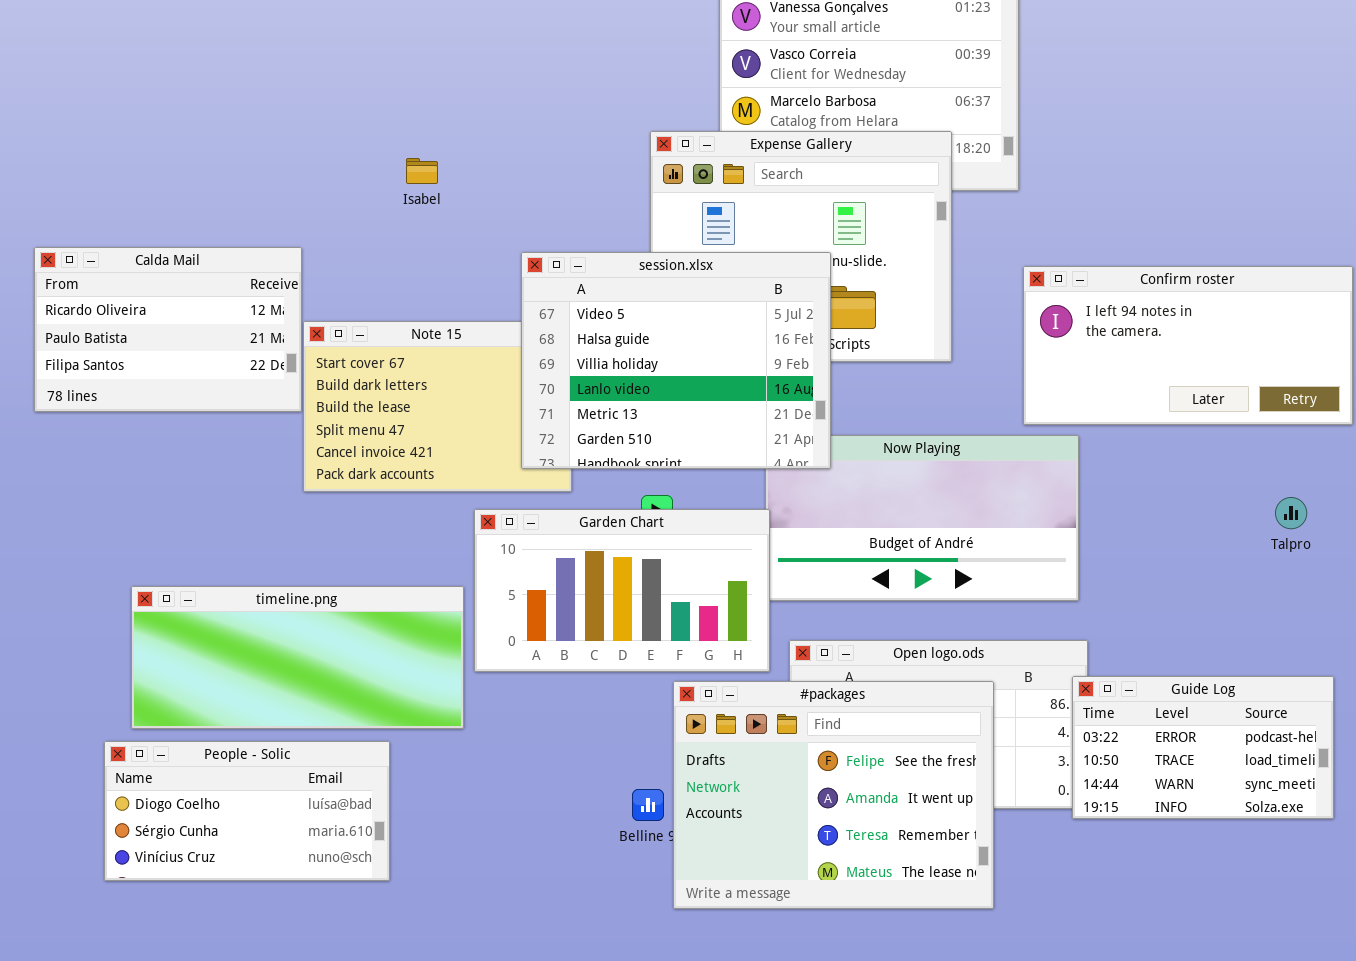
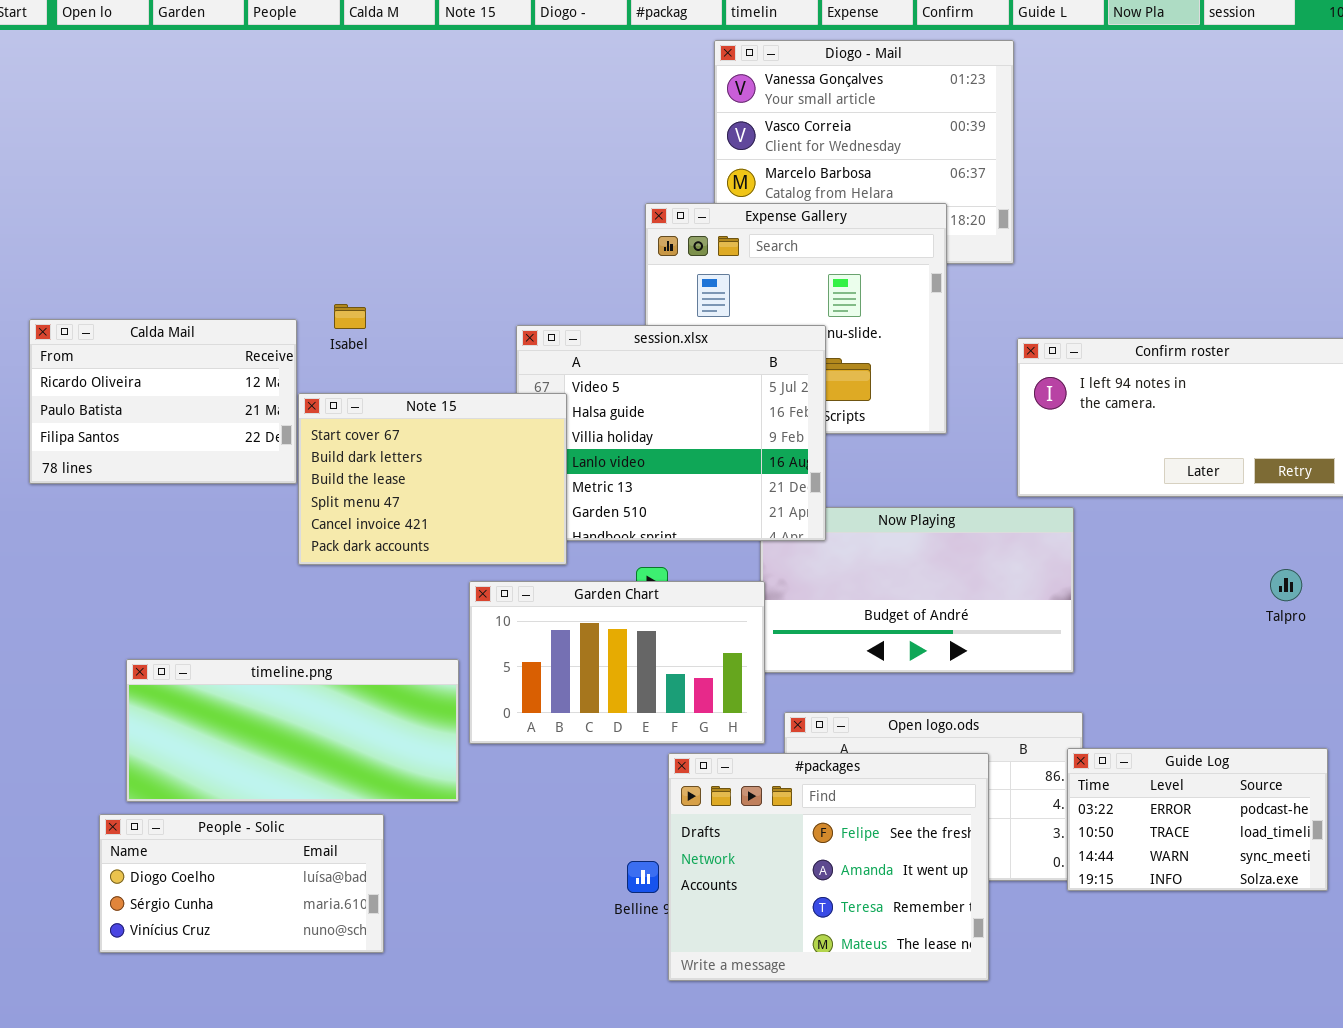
Isabel: [406,158,438,184] -> [334,304,366,329], moved
Note 15: [303,321,572,492] -> [298,393,567,565], raised

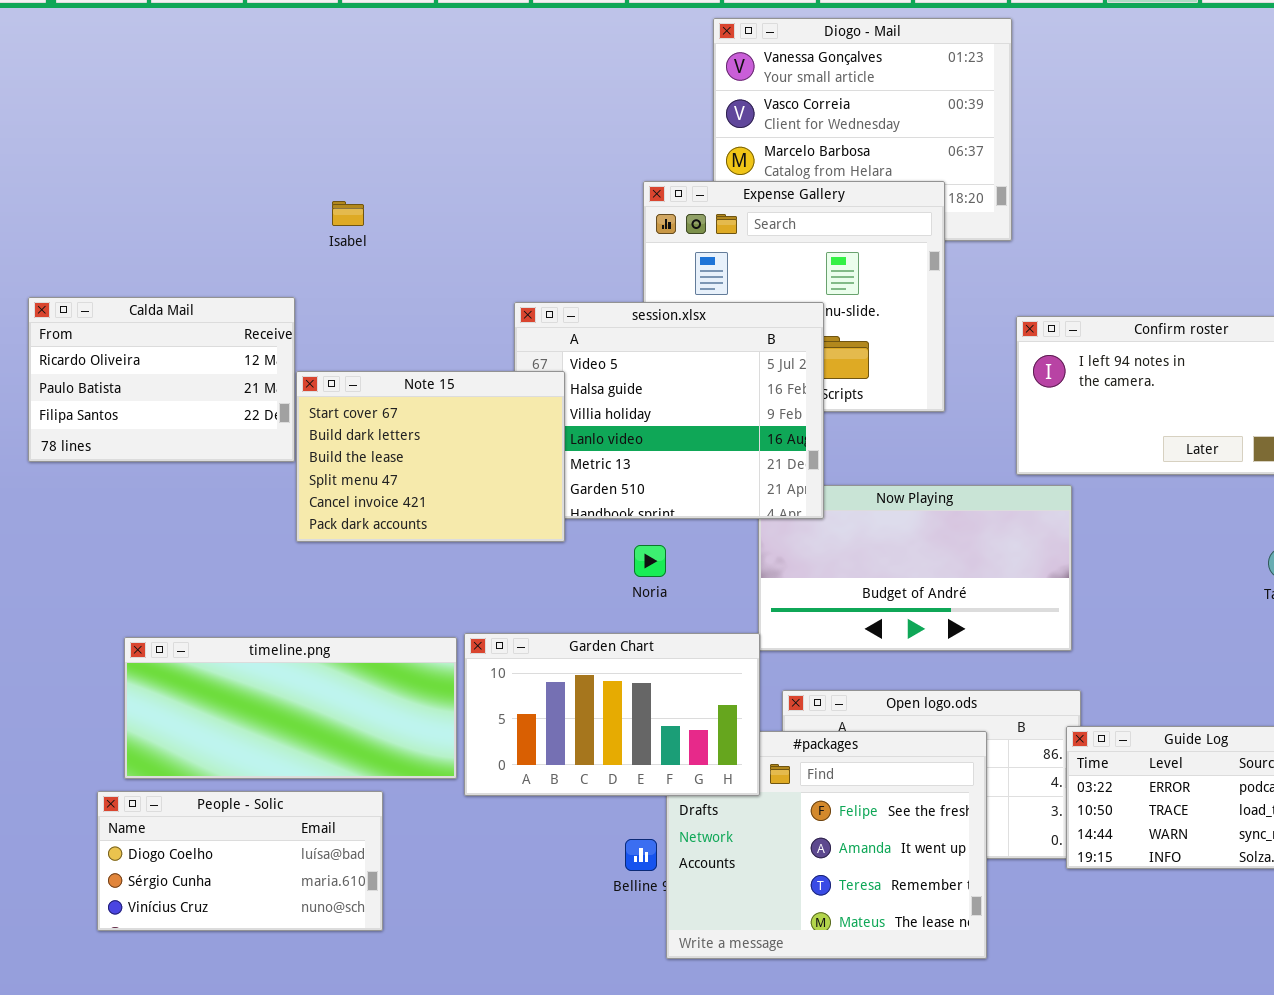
Isabel: [334,304,366,329] -> [332,201,364,226], moved
Garden Chart: [469,581,765,744] -> [464,633,760,796], moved

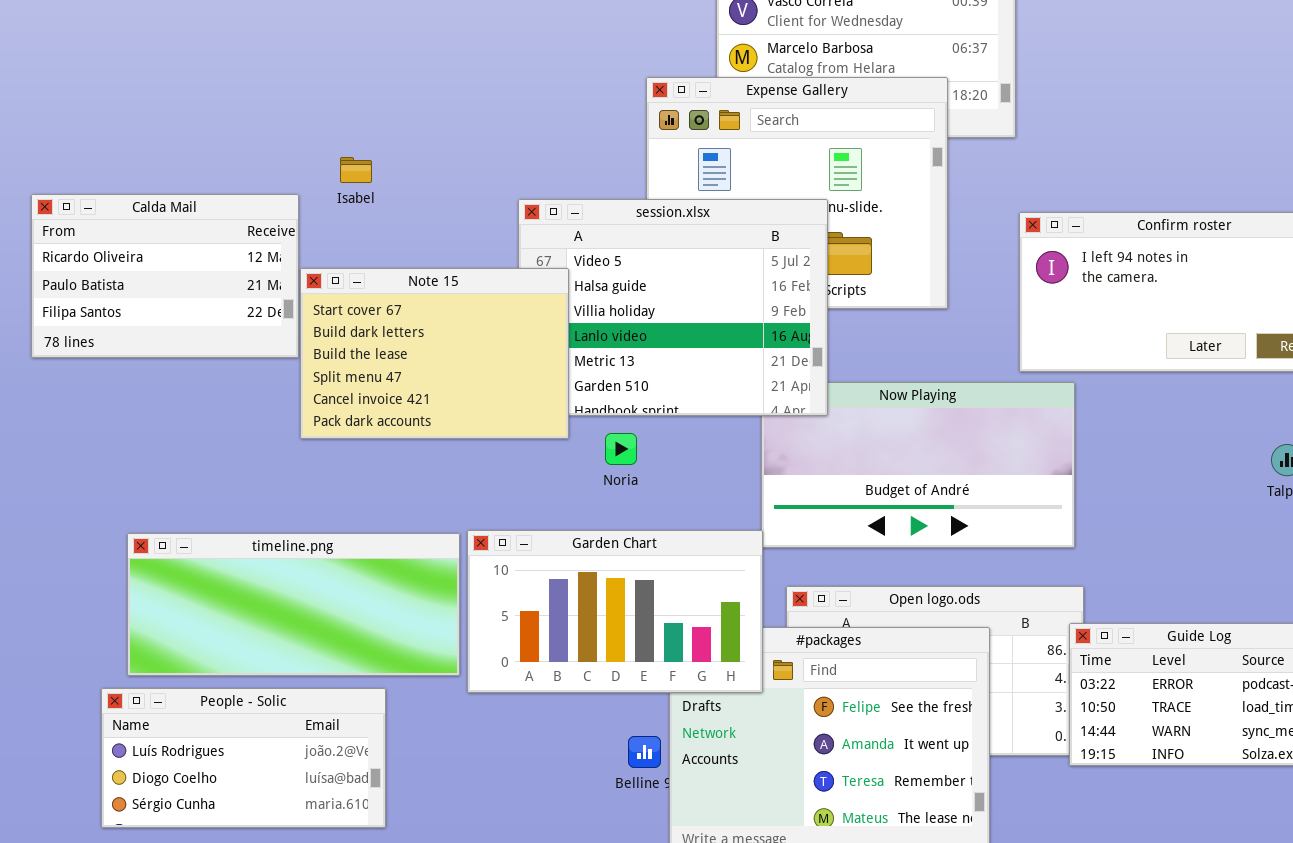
Isabel: [332,201,364,226] -> [340,157,372,183], moved
Noria: [634,545,666,577] -> [605,433,637,465], moved
People - Solic: [97,791,383,931] -> [101,688,386,828], scrolled up 1 row

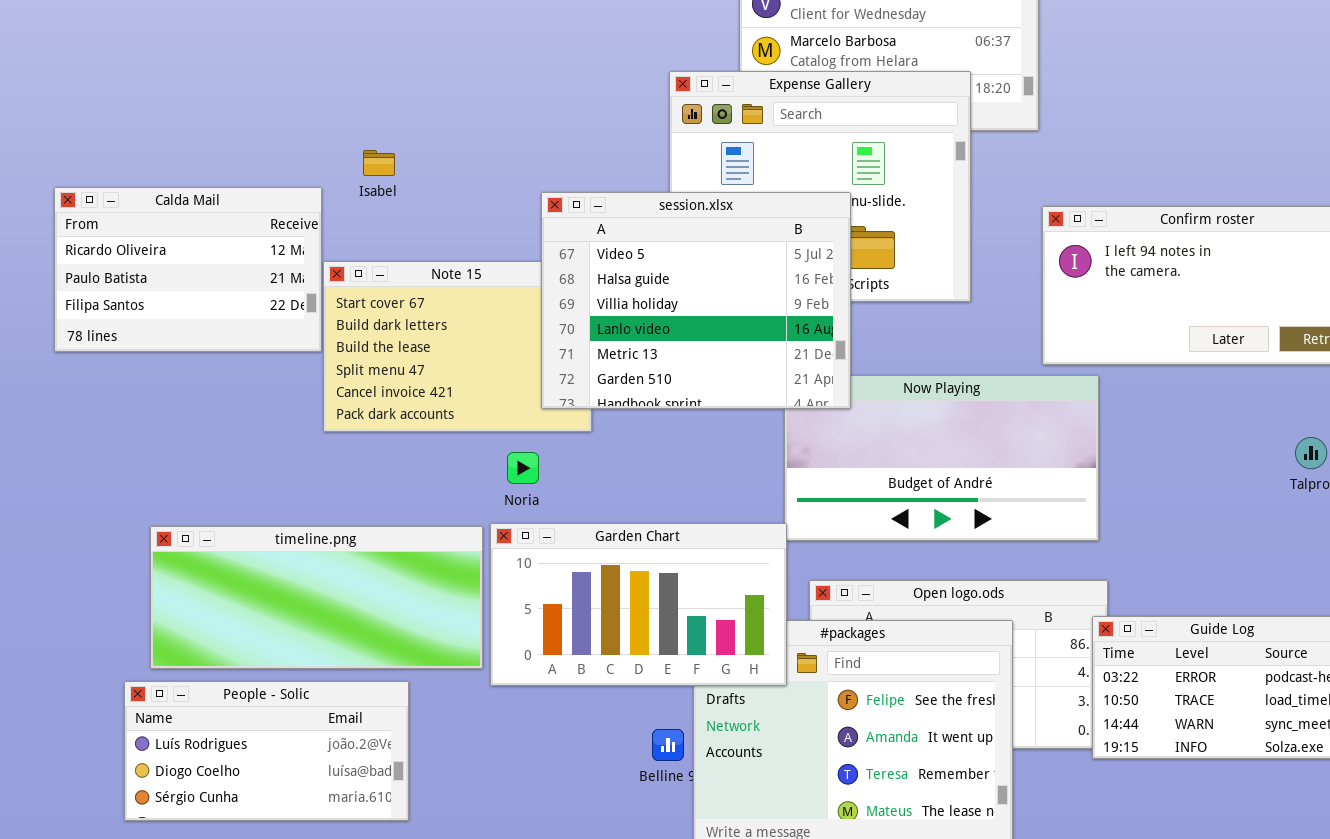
session.xlsx: [518,199,828,416] -> [541,192,851,409], raised
Noria: [605,433,637,465] -> [507,452,539,484], moved

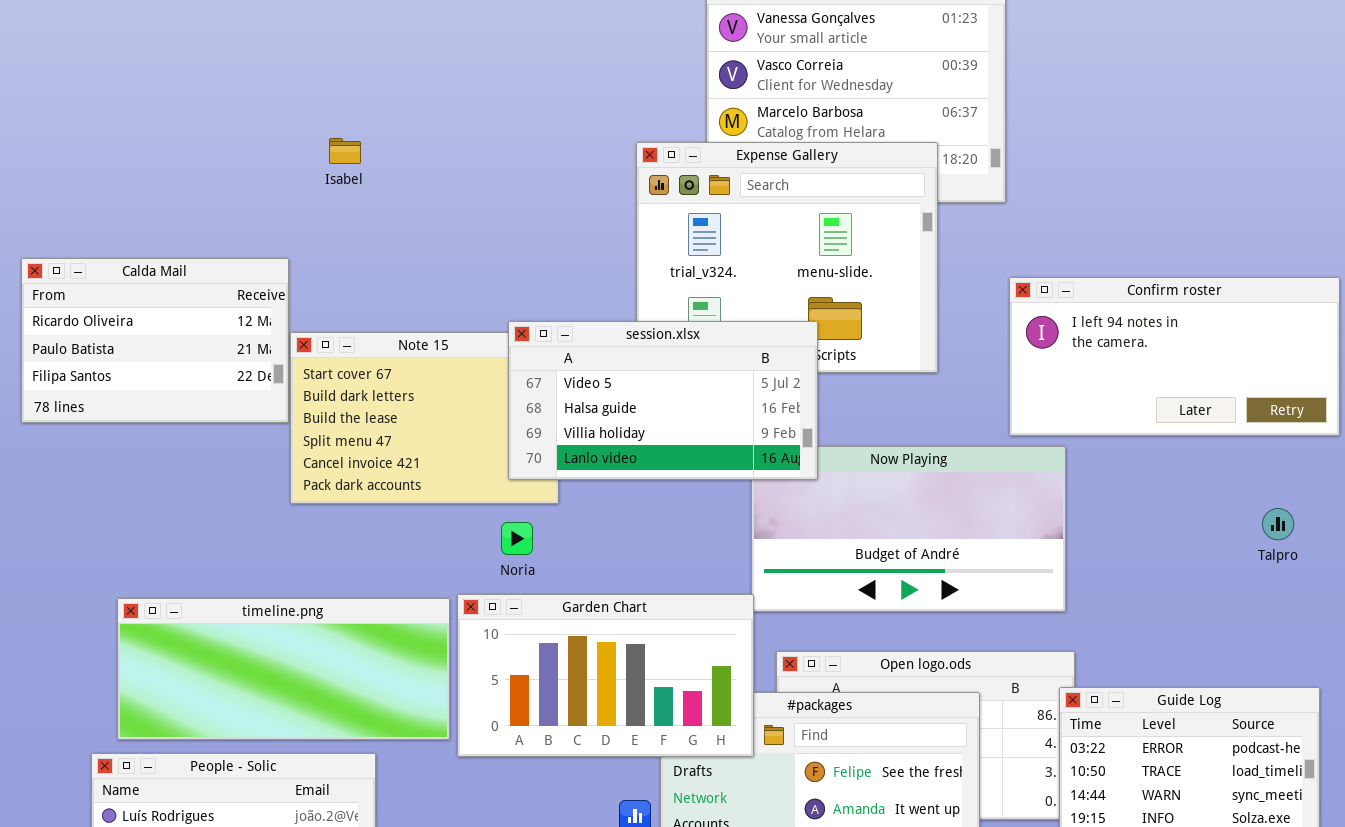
Isabel: [363,150,395,176] -> [329,138,361,164], moved
session.xlsx: [541,192,851,409] -> [508,321,818,480], resized
Noria: [507,452,539,484] -> [501,522,533,555], moved

